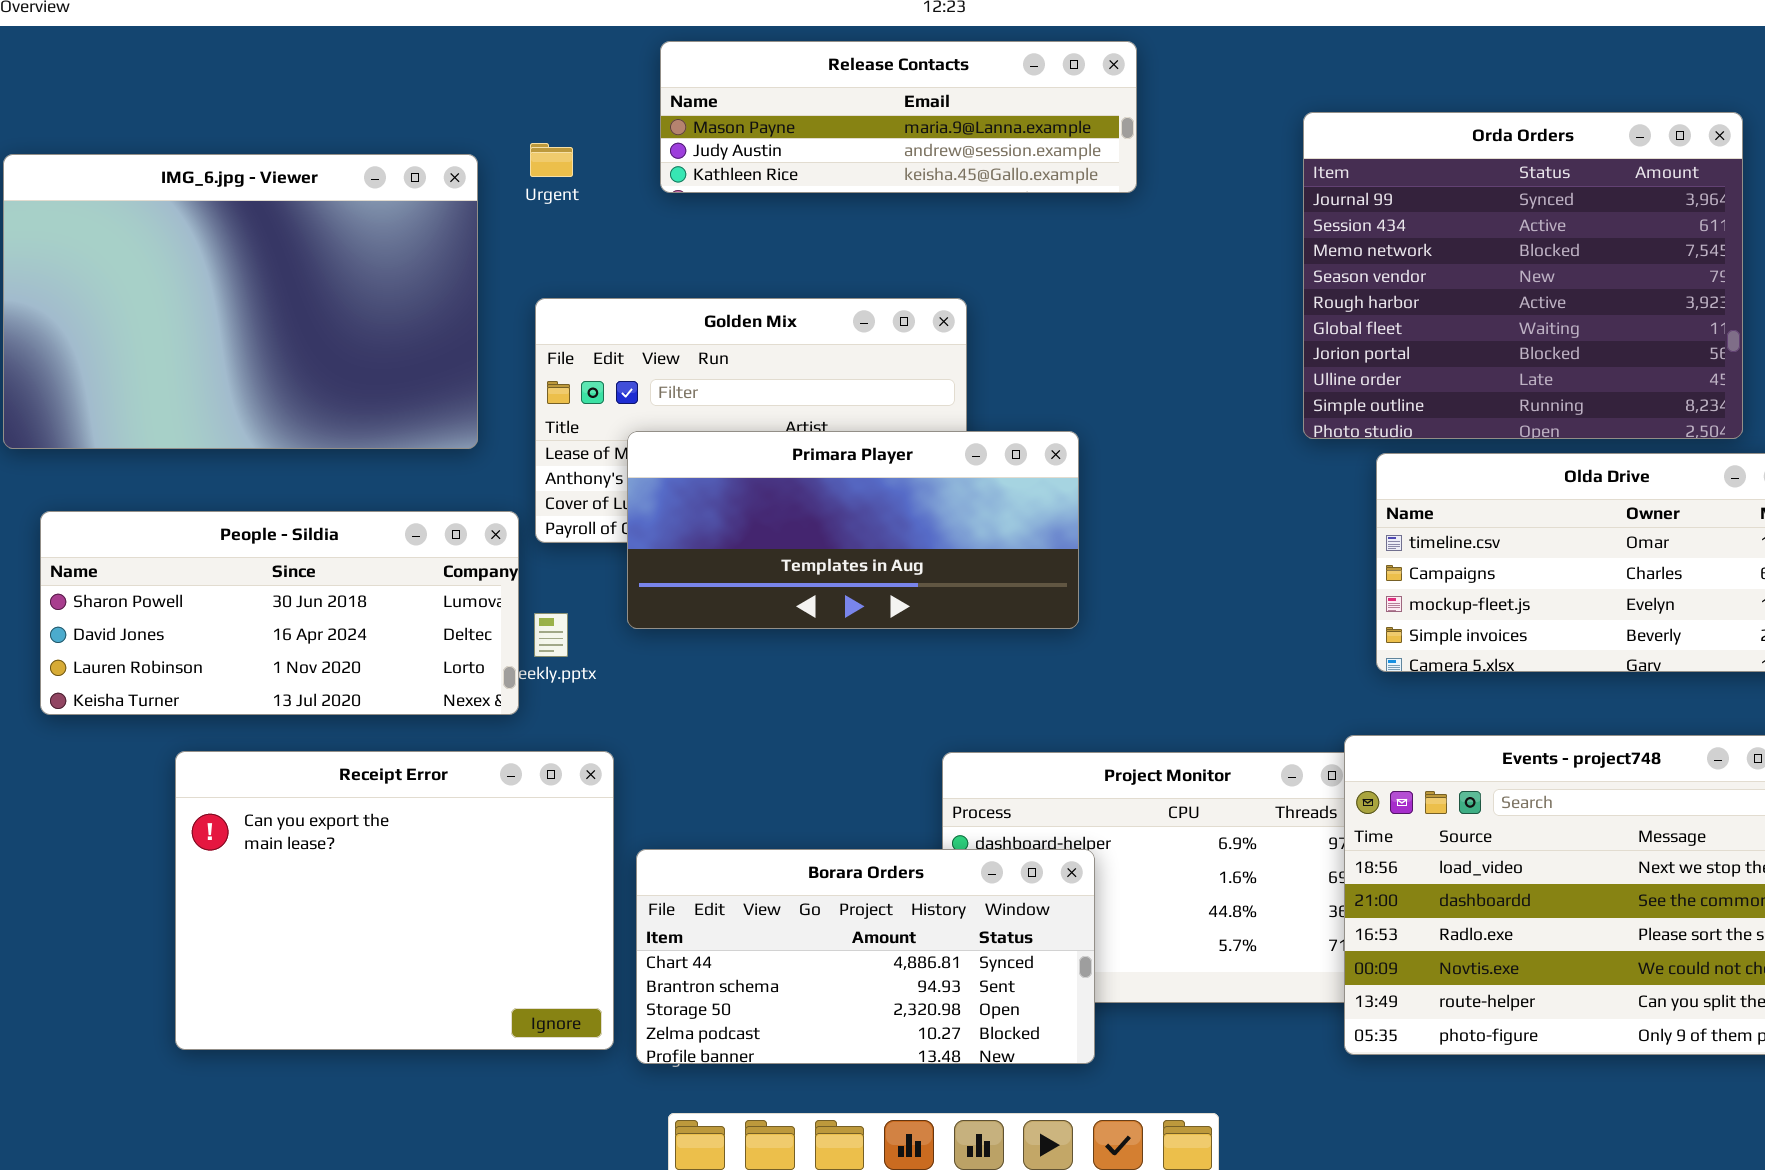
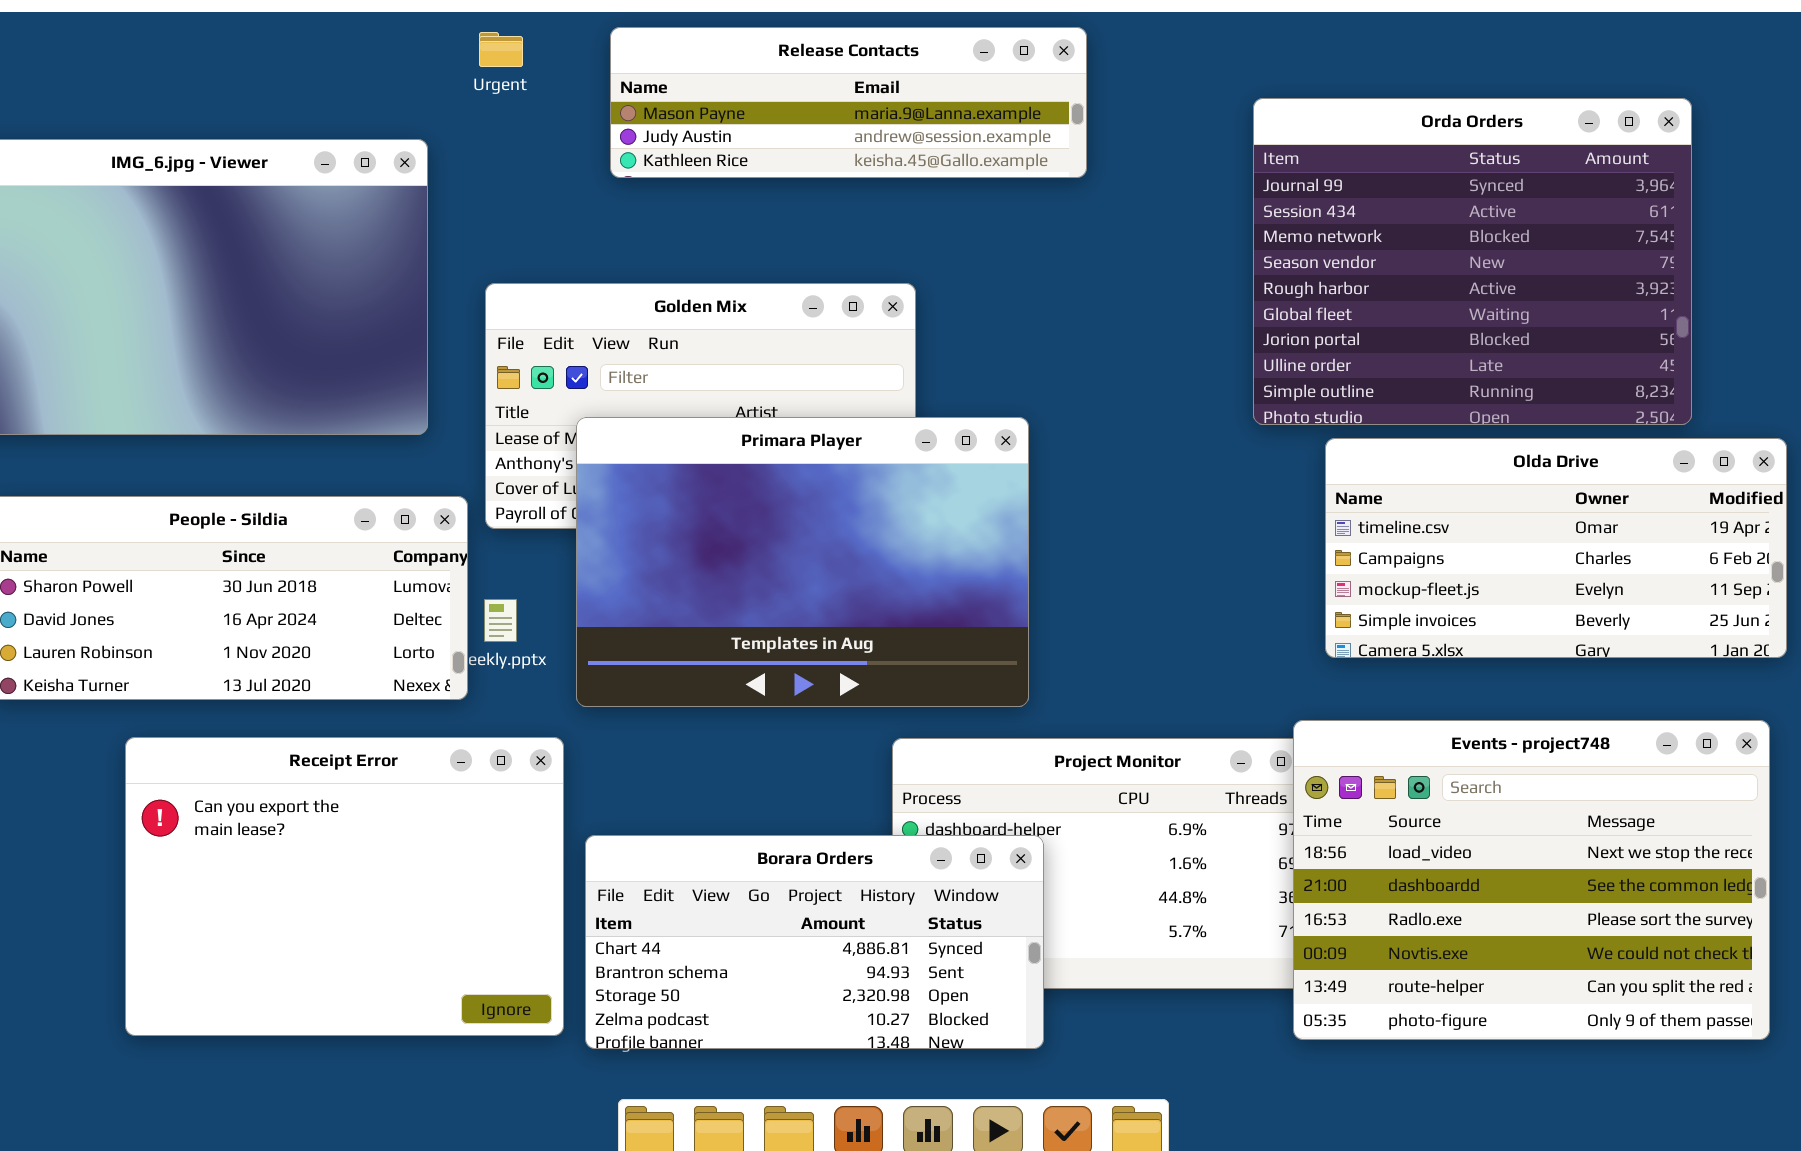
Urgent: [530,143,573,177] -> [479,32,523,67], moved
Primara Player: [627,431,1079,629] -> [576,417,1029,707], resized

